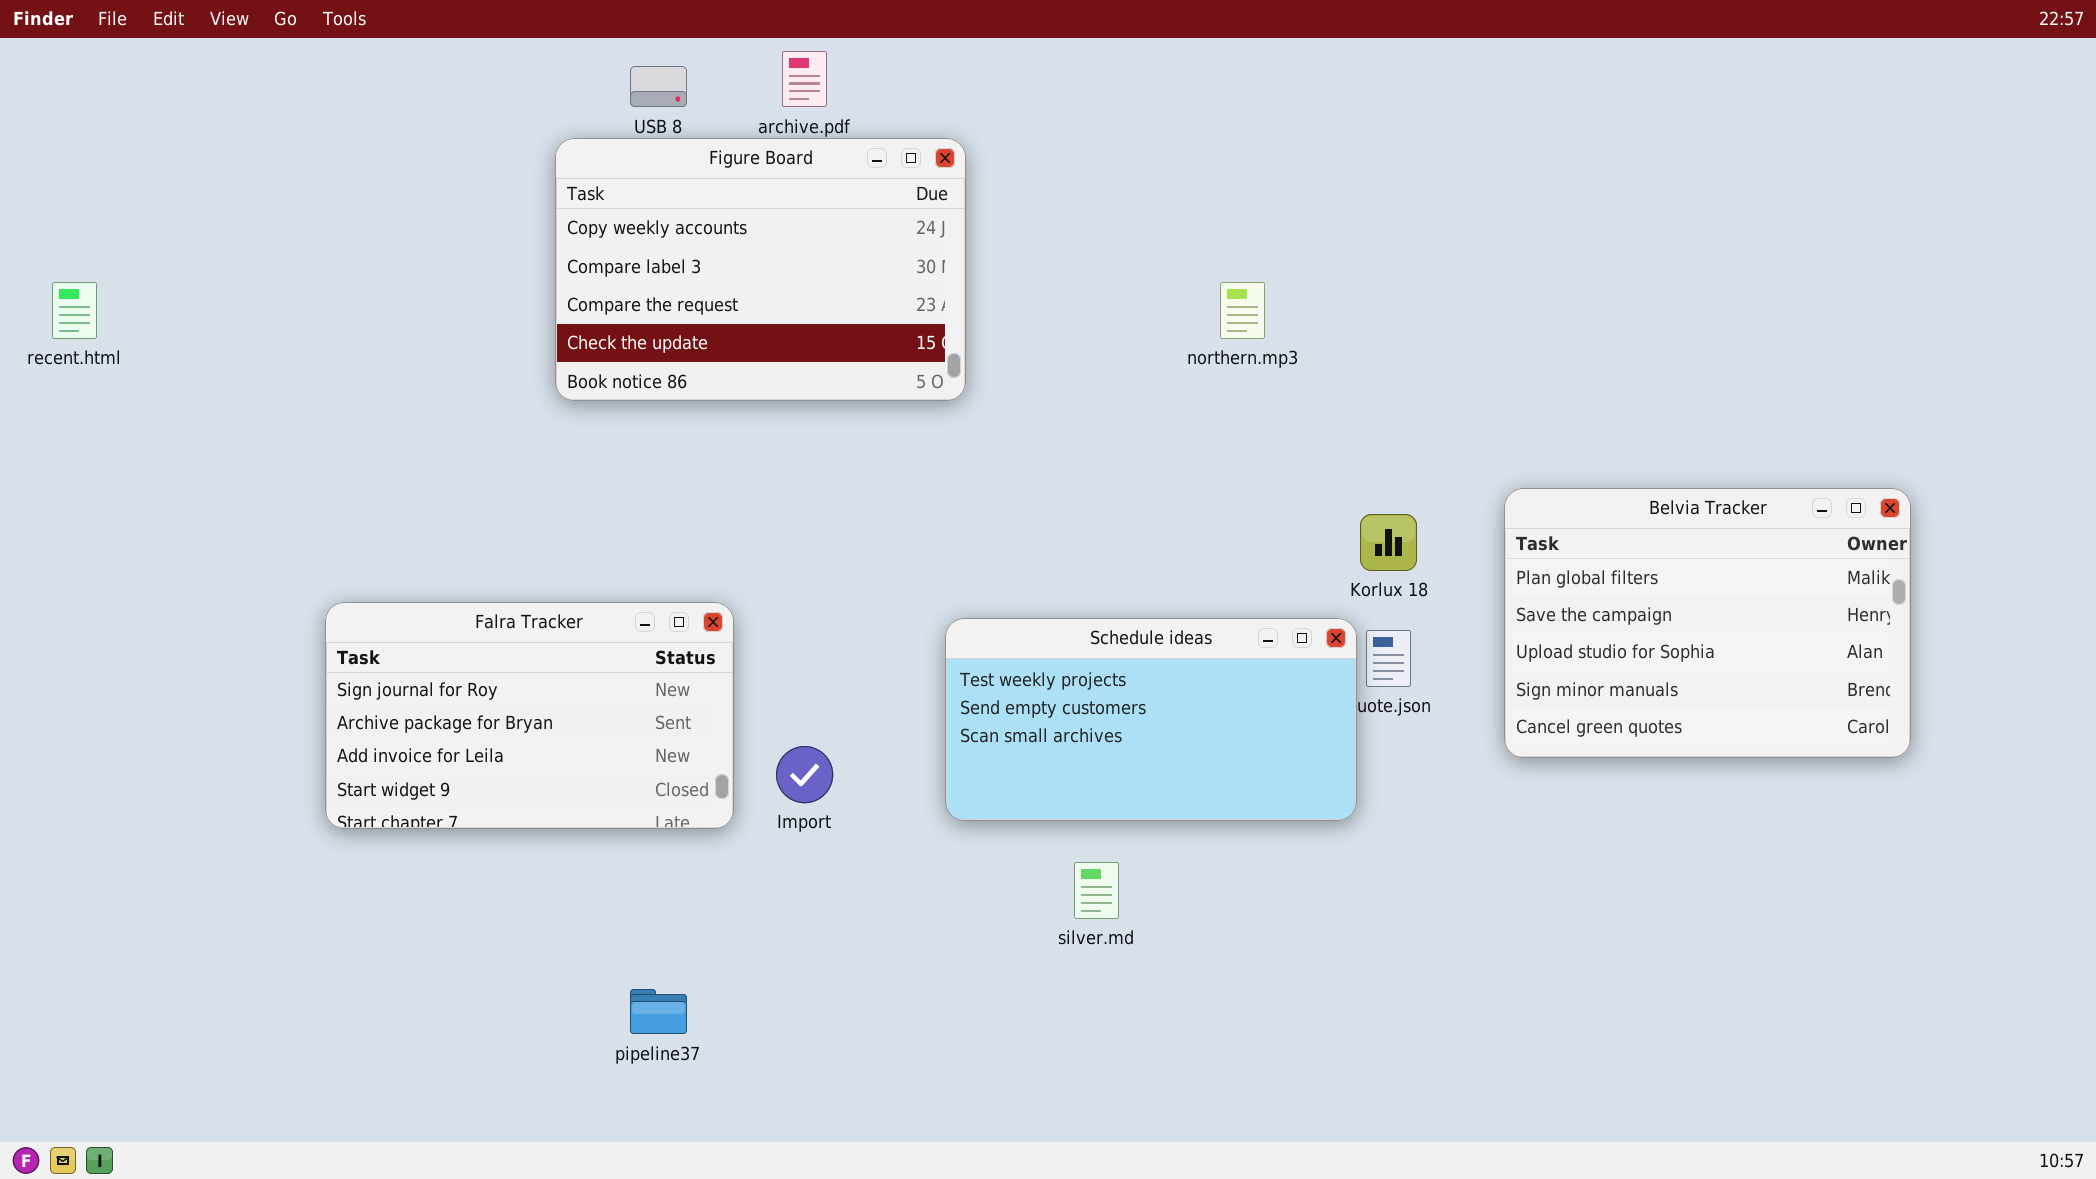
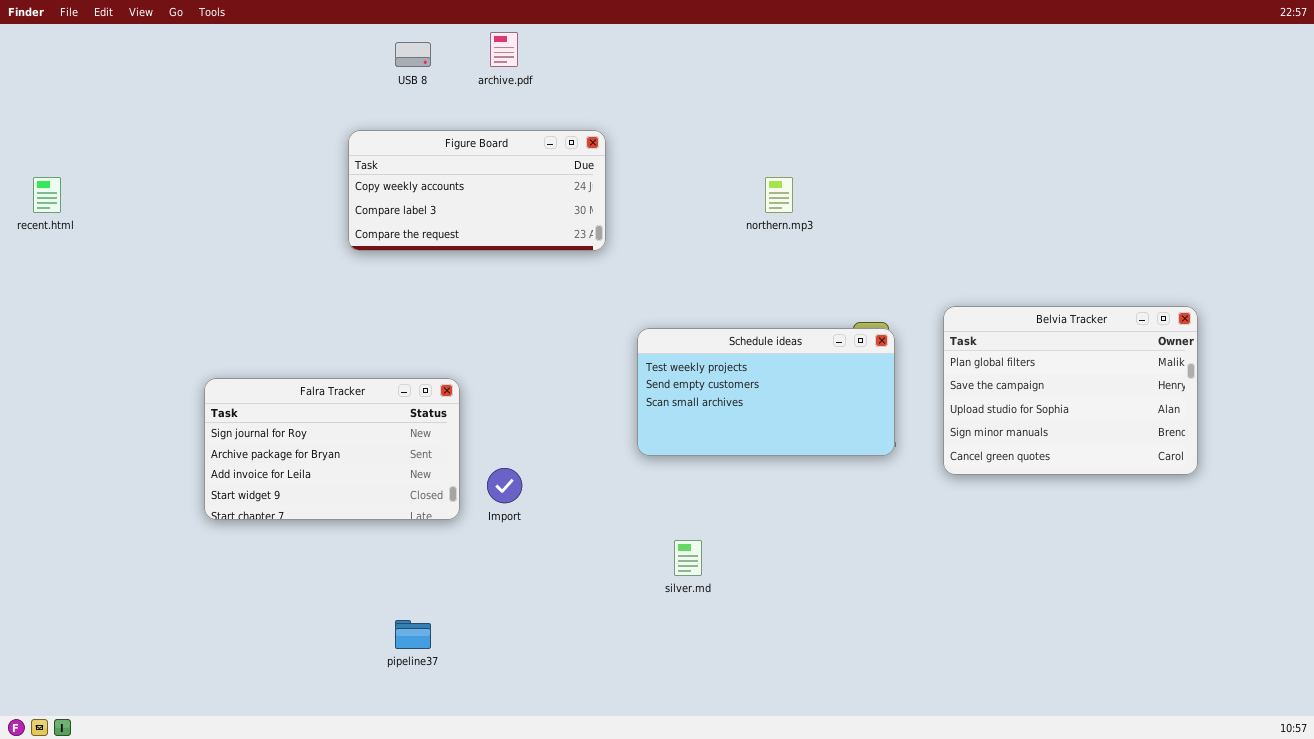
Figure Board: [555,138,966,401] -> [348,130,606,251], resized
Schedule ideas: [945,618,1357,821] -> [637,328,895,456], moved

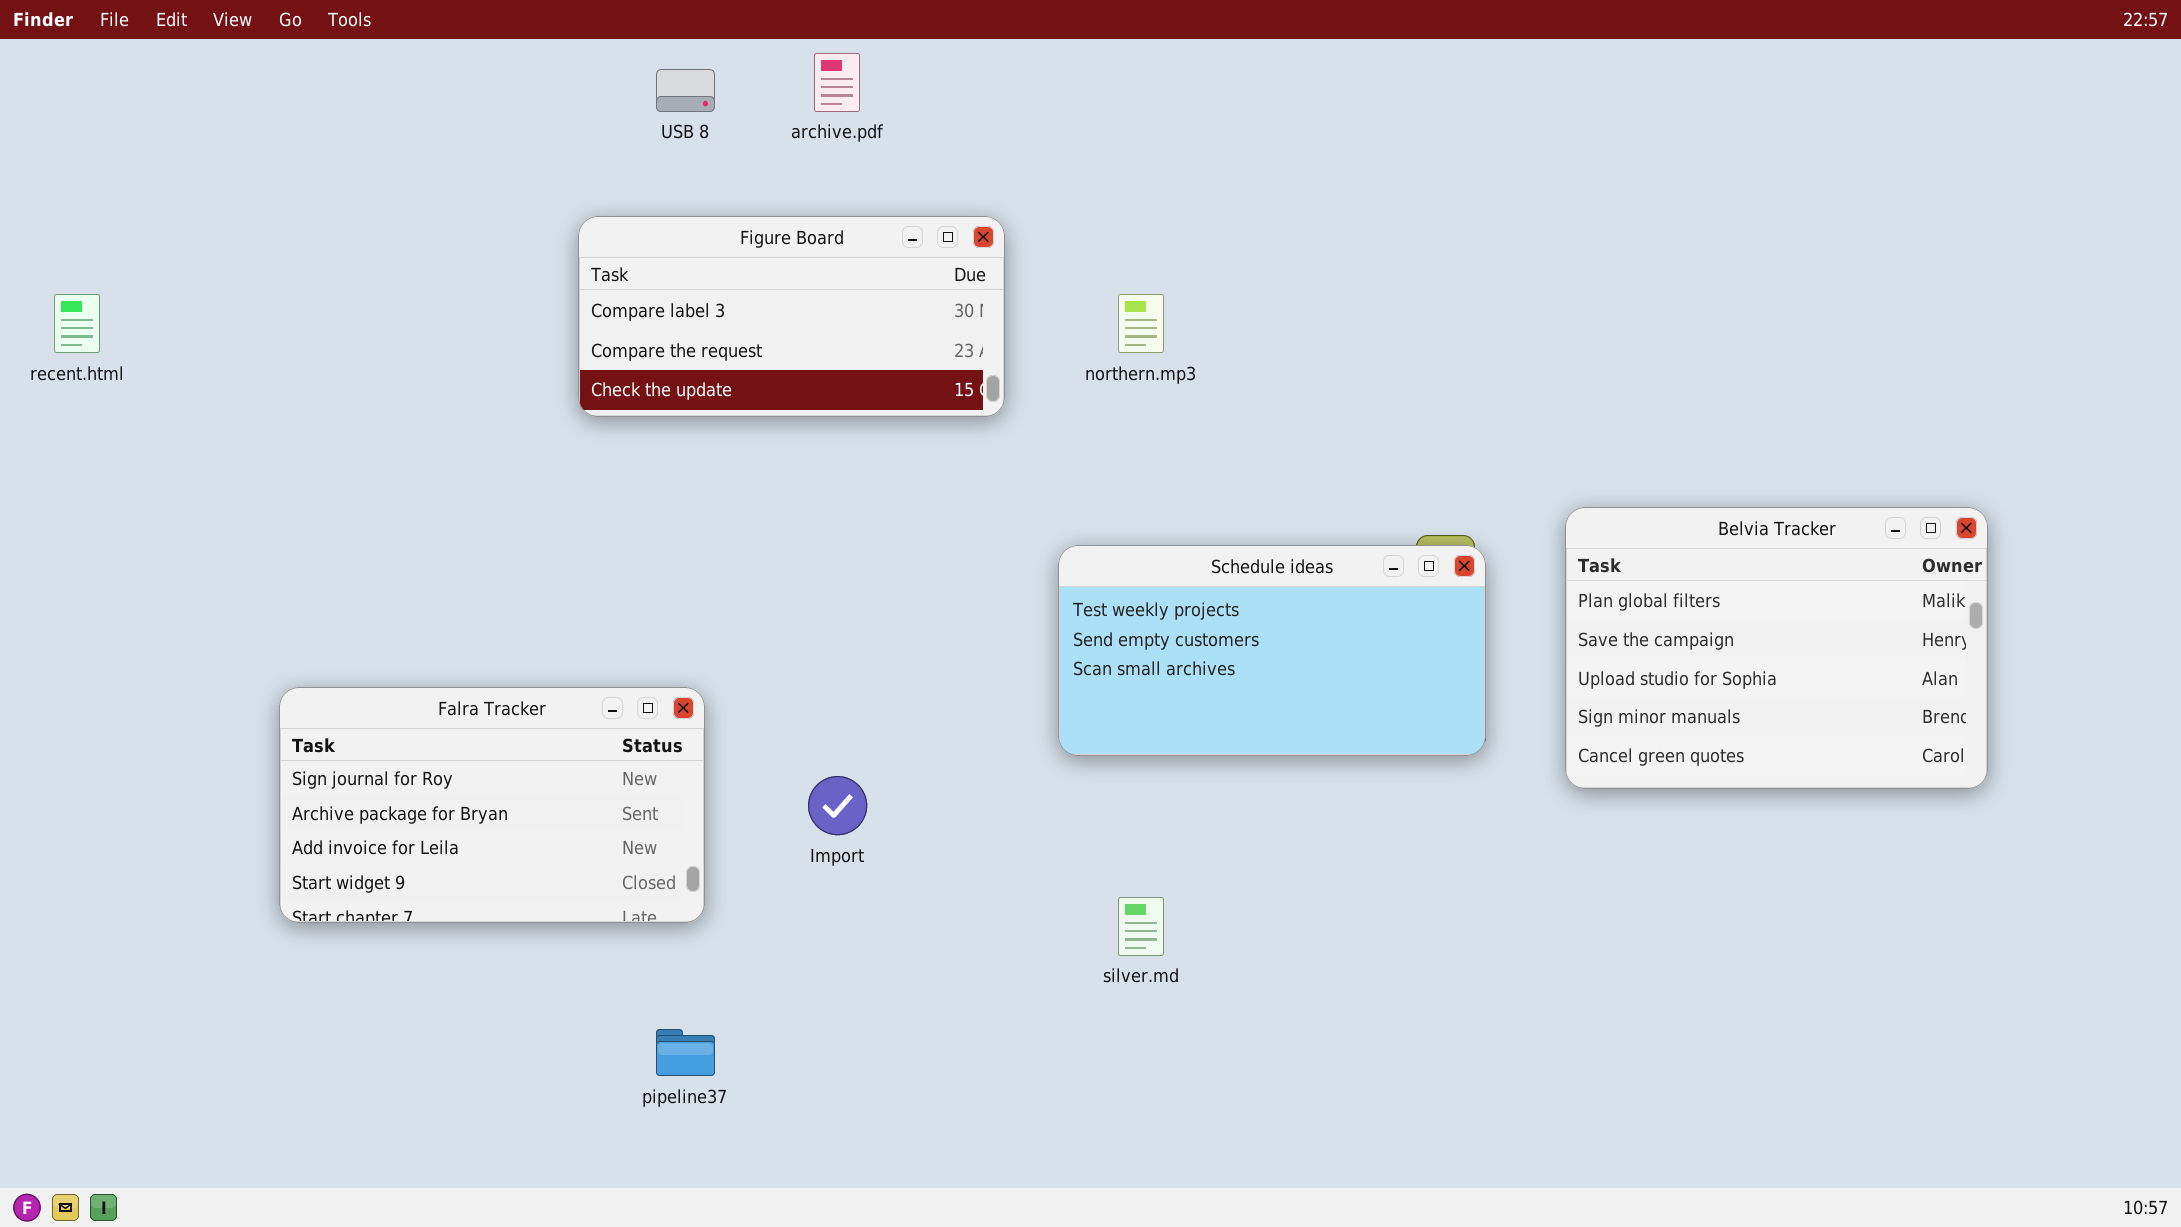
Figure Board: [348,130,606,251] -> [578,216,1005,417], scrolled down 1 row
northern.mp3: [765,177,793,213] -> [1118,294,1164,353], moved
Falra Tracker: [204,378,460,520] -> [279,687,705,923], moved

